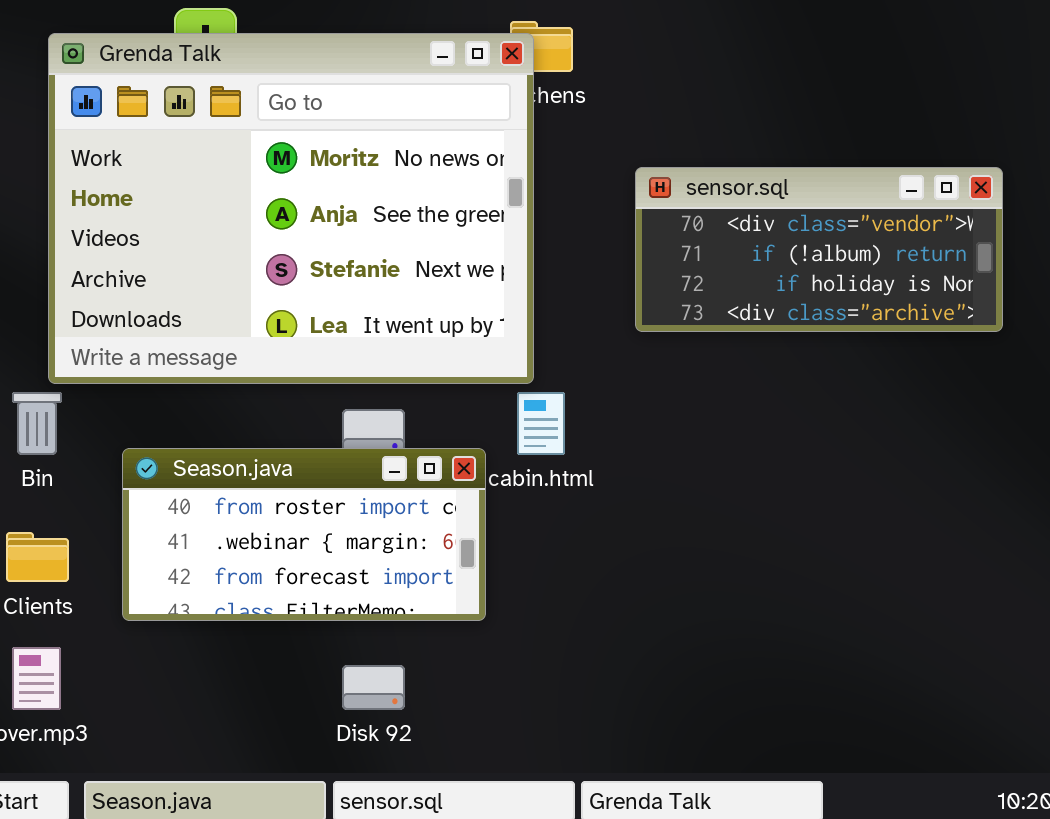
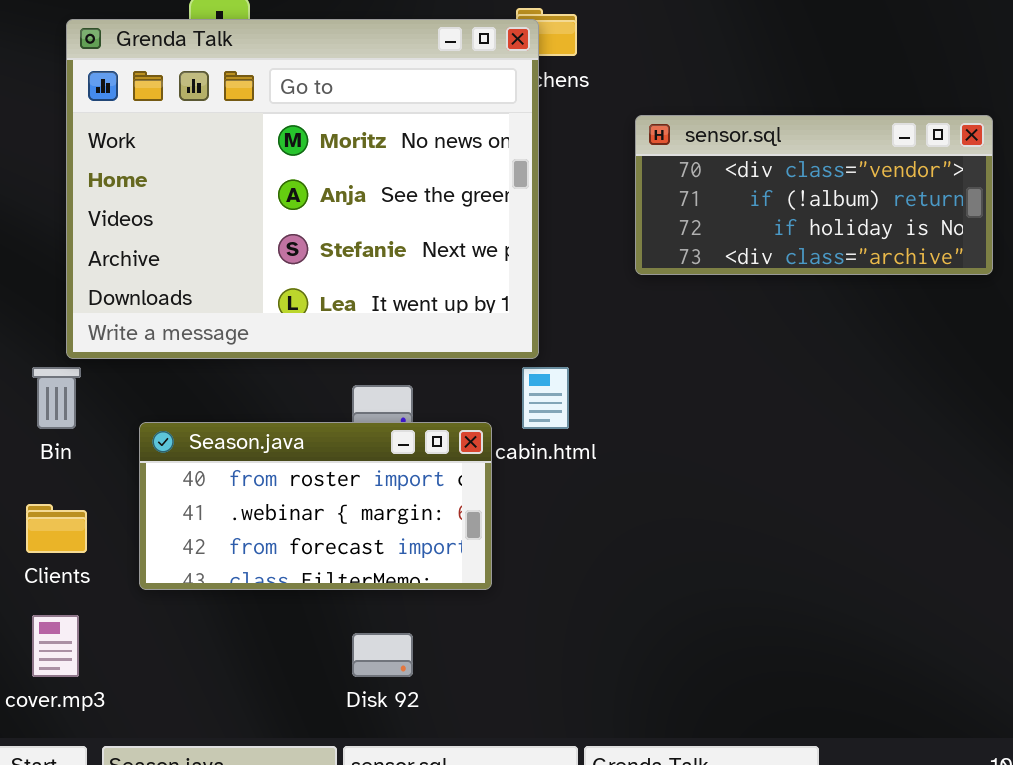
sensor.sql: [635,167,1003,332] -> [635,115,993,275], moved

